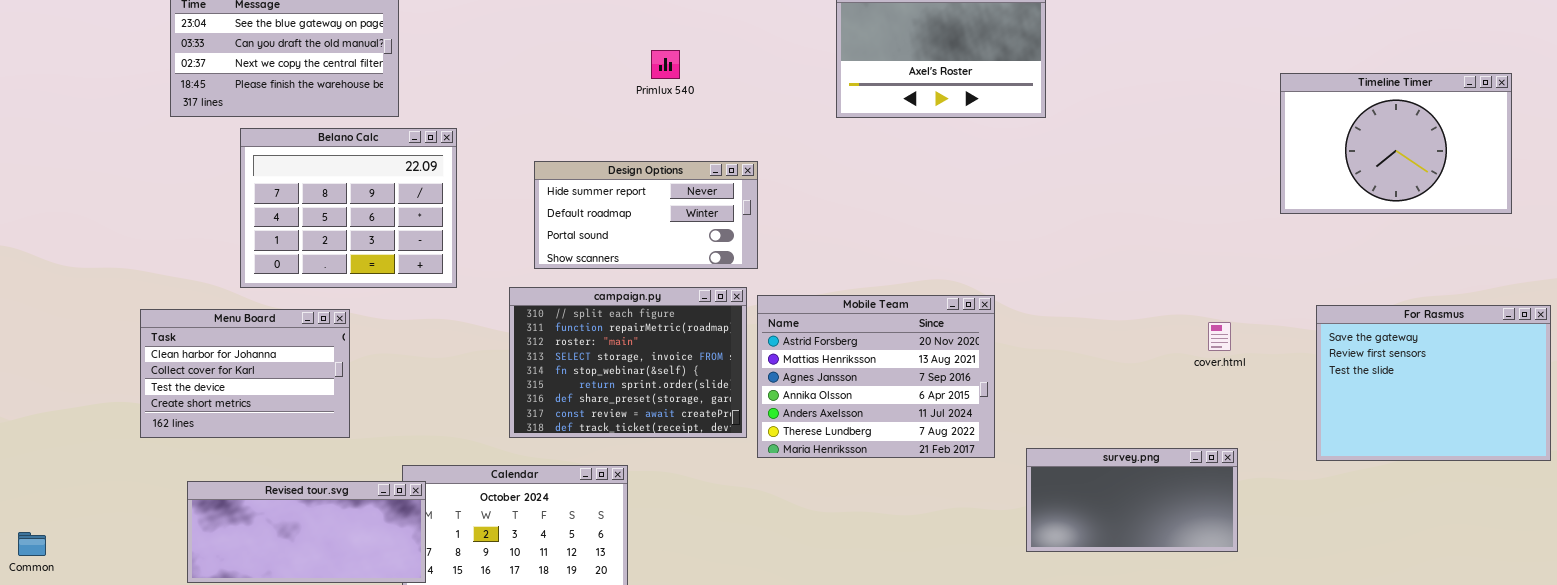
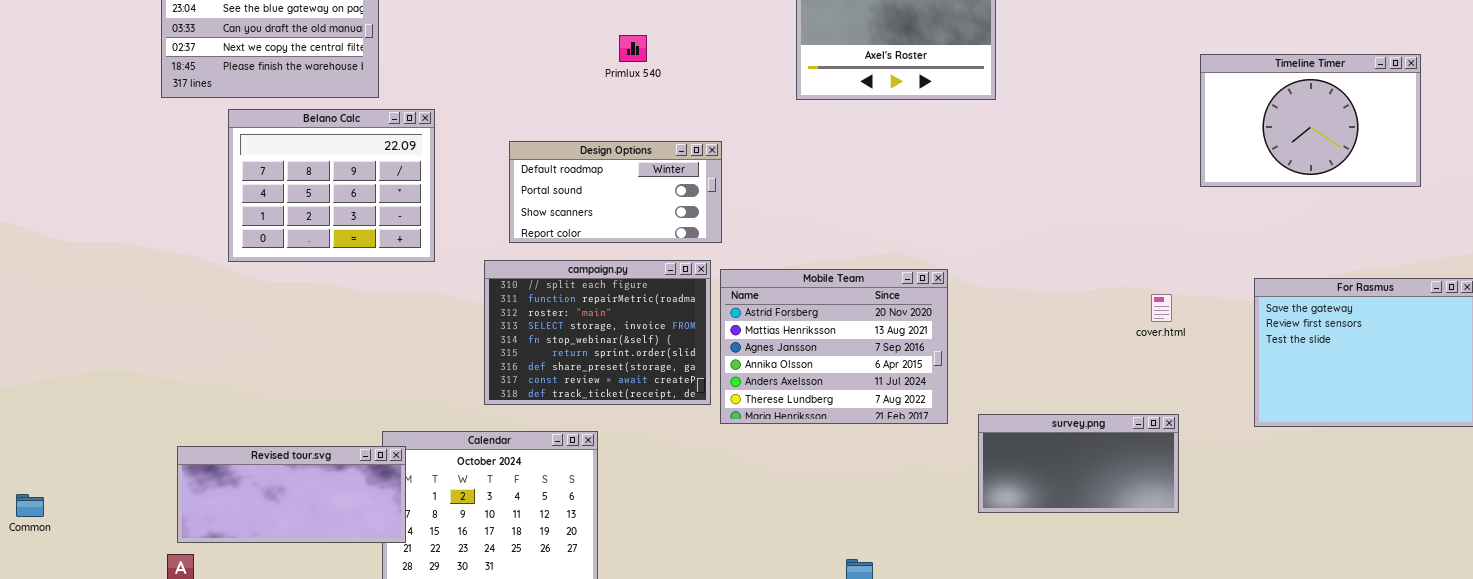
Timeline Timer: [1280,73,1512,214] -> [1200,54,1421,187], moved
Design Options: [534,161,758,269] -> [509,141,722,243], scrolled down 1 row
Menu Board: [140,309,350,438] -> none, closed

